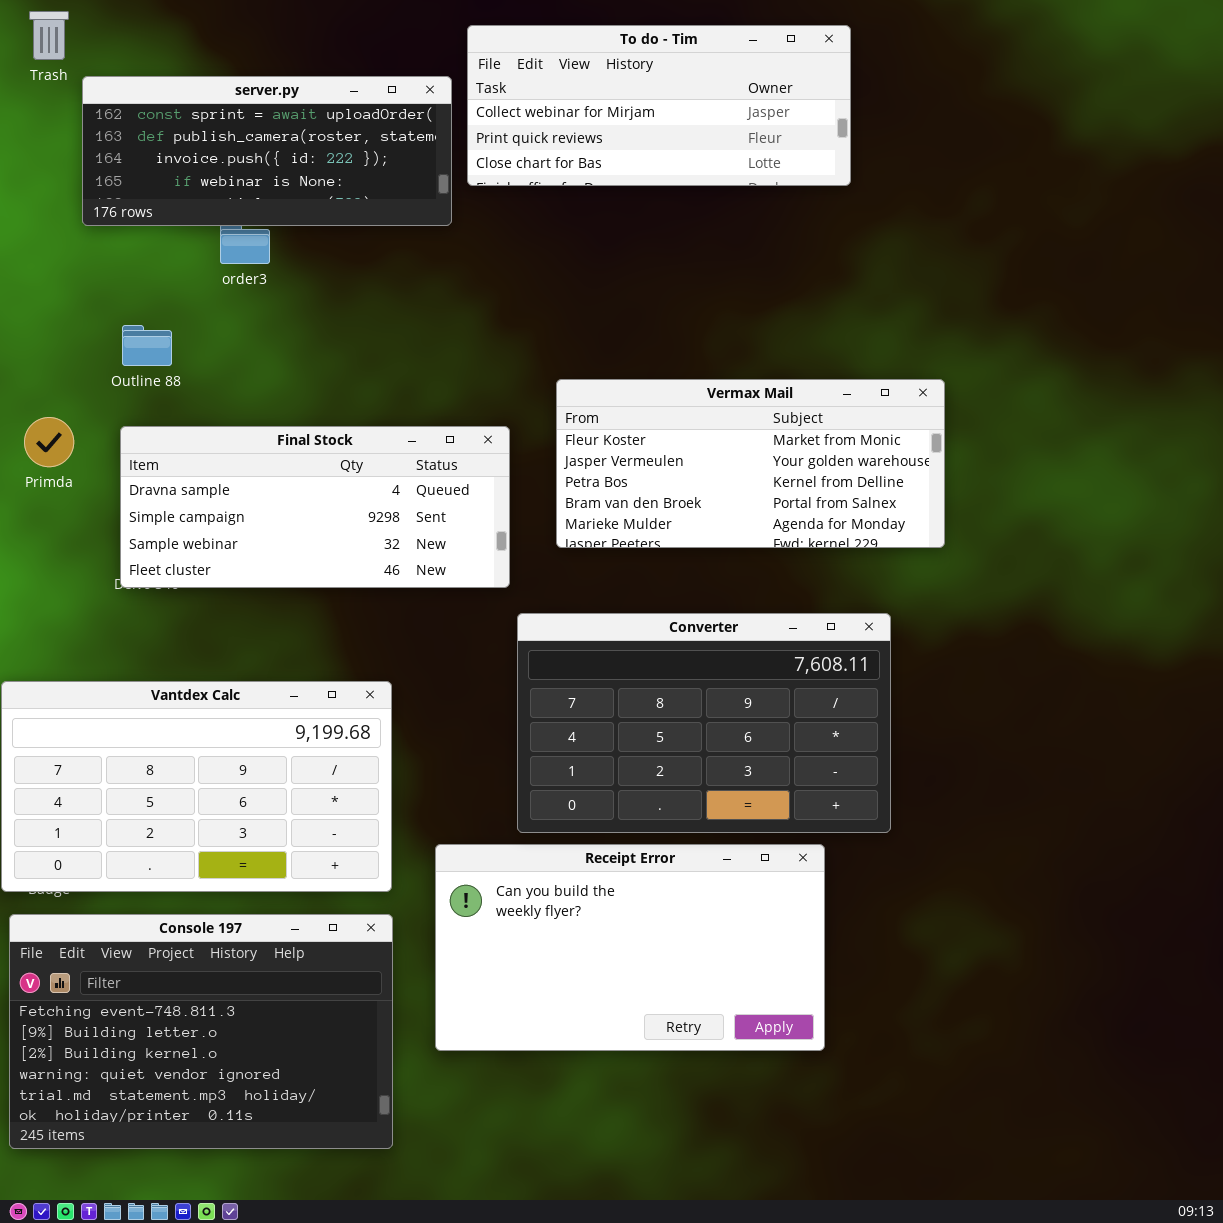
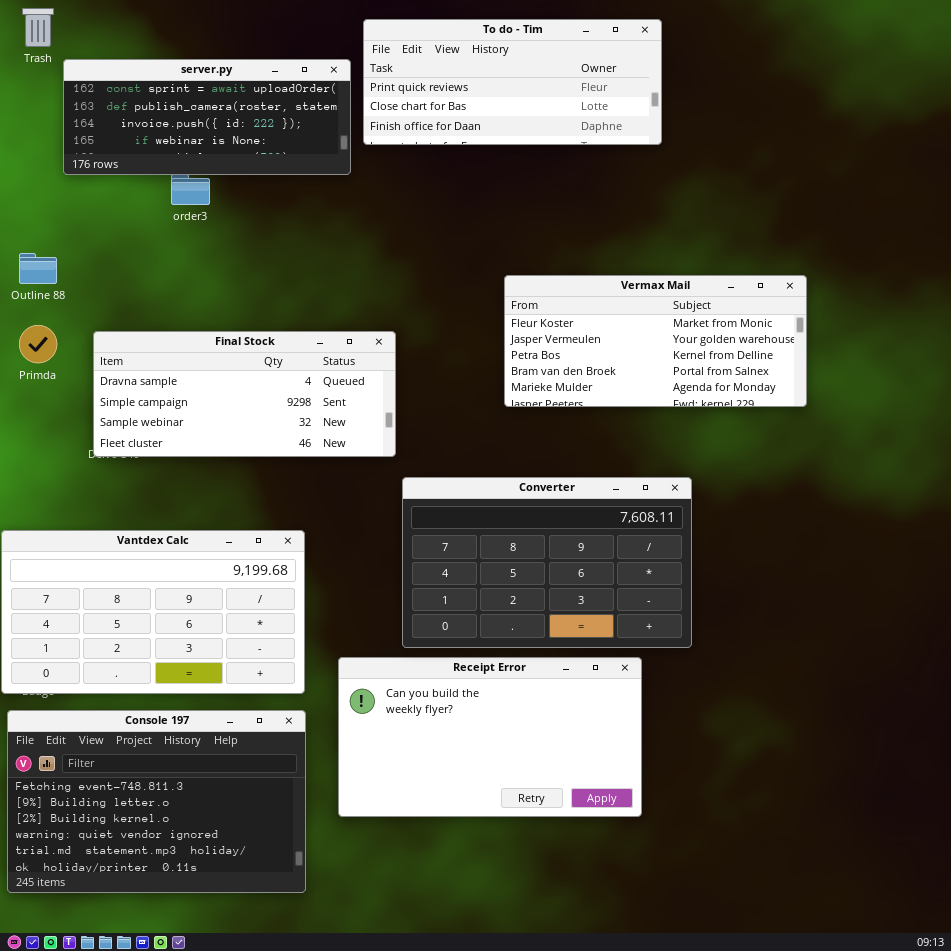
To do - Tim: [467,25,851,186] -> [363,19,662,145], scrolled down 1 row
Outline 88: [122,325,172,366] -> [19,253,57,284], moved
Vermax Mail: [556,379,945,548] -> [504,275,807,407], moved

